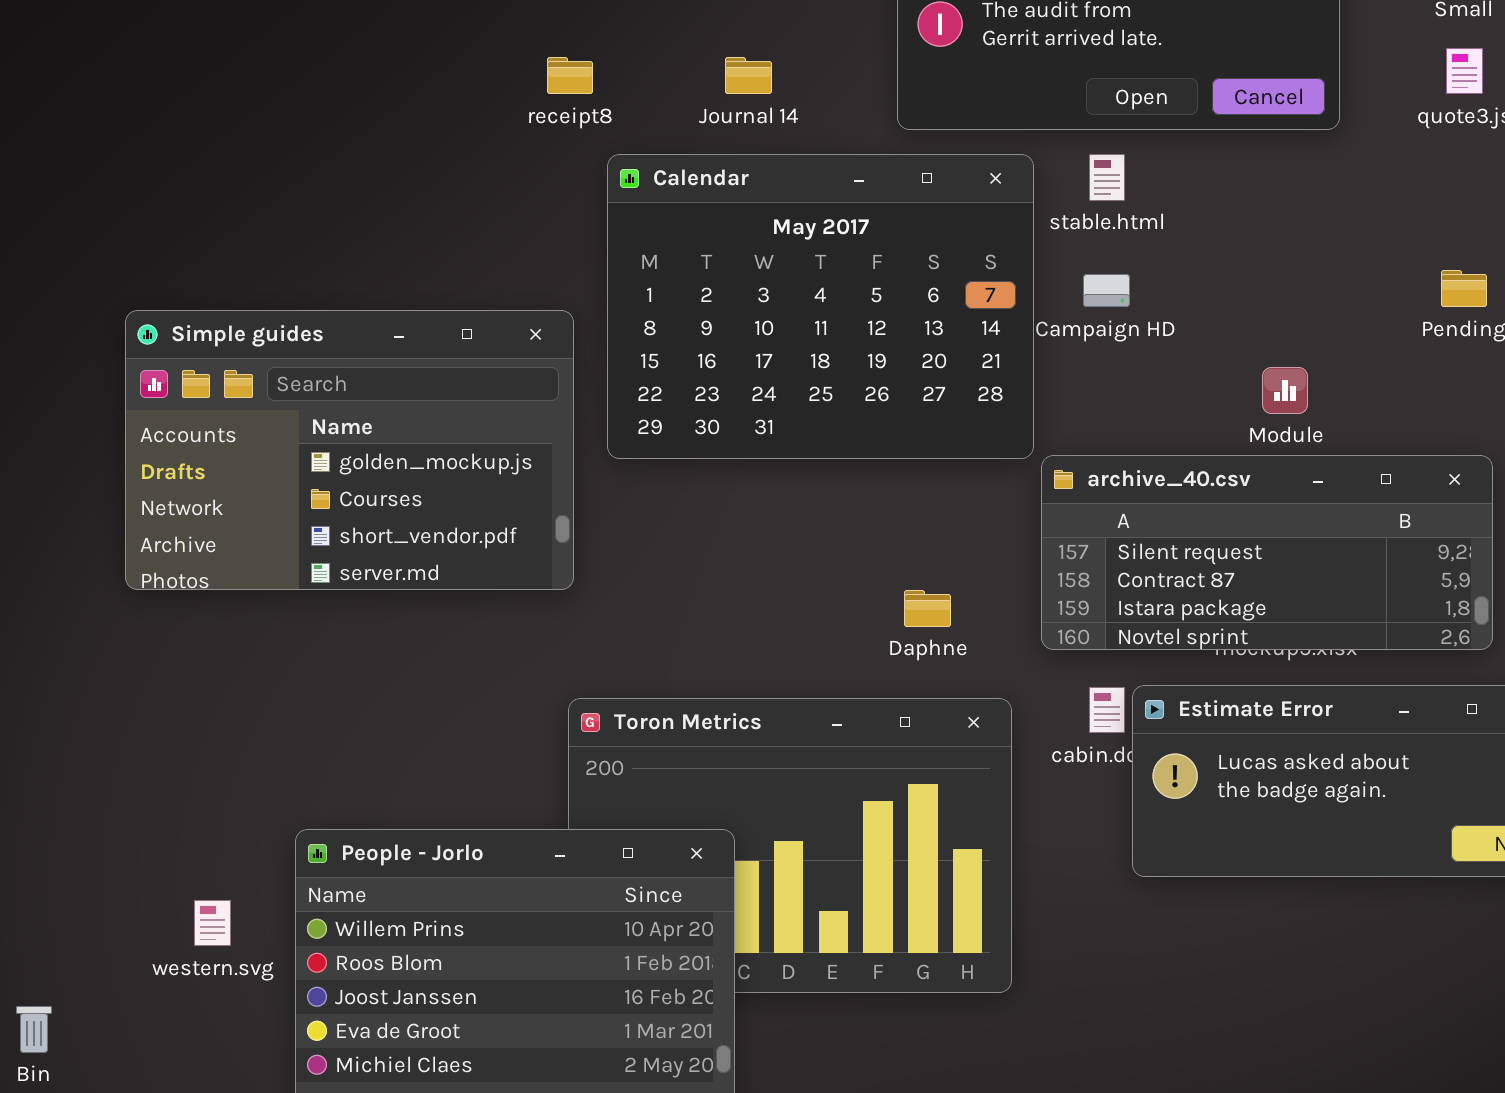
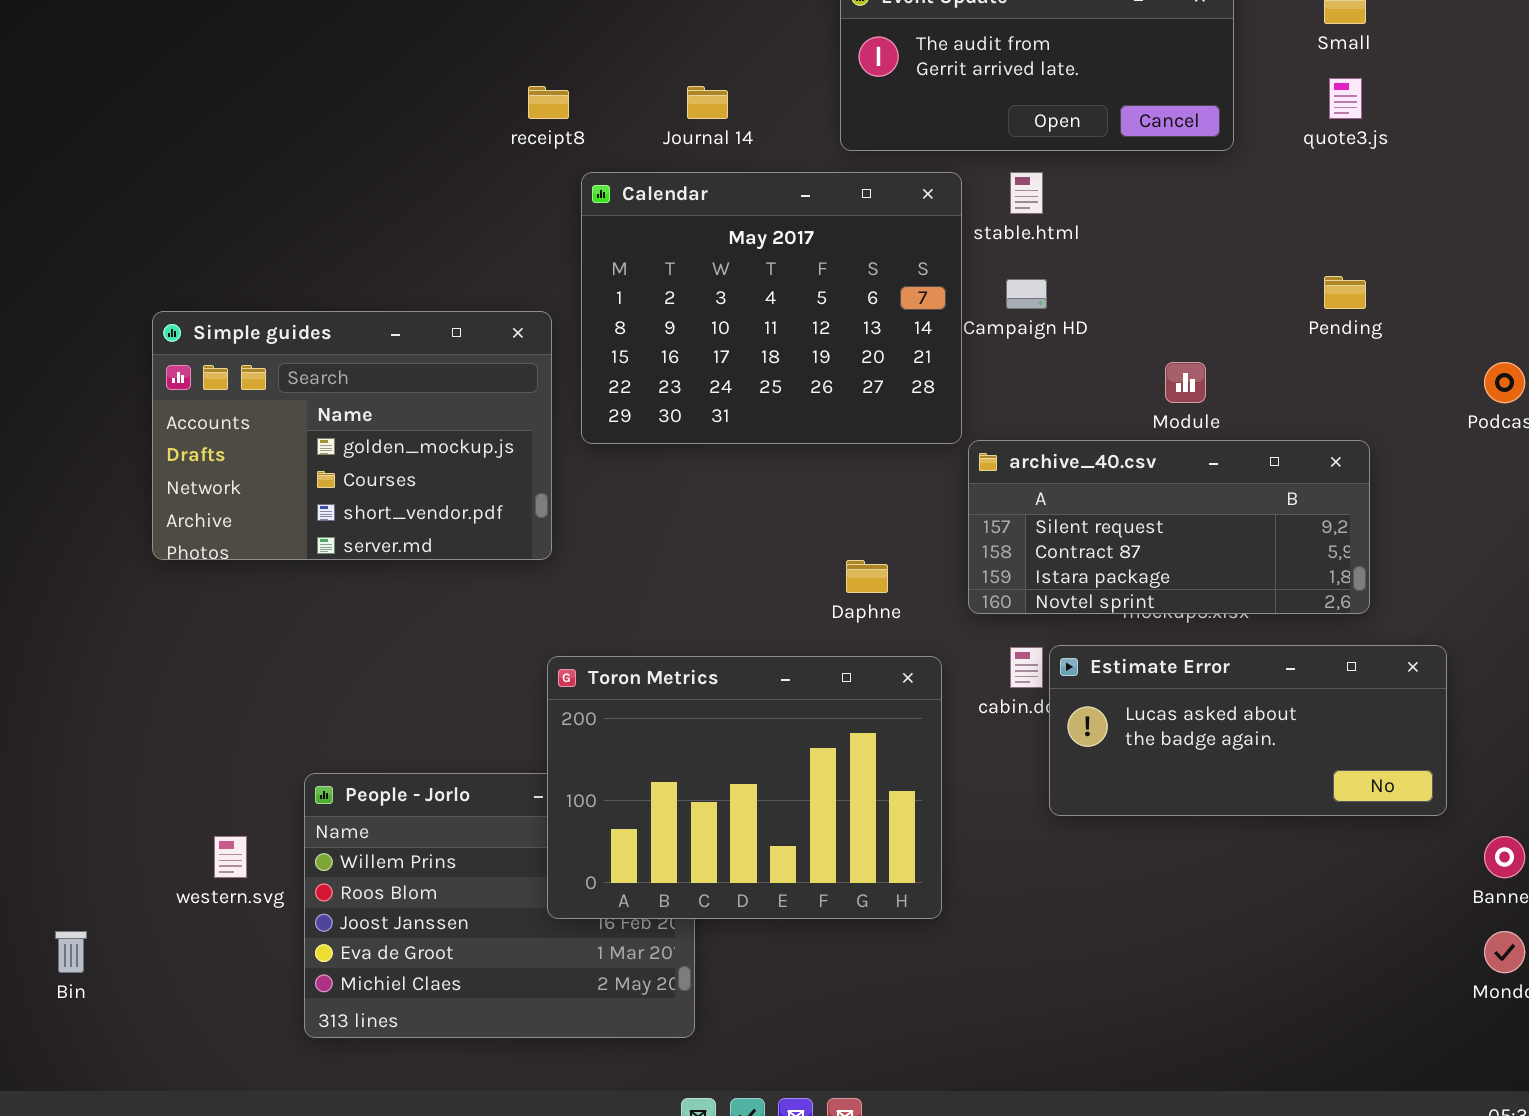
Toron Metrics: [568,698,1012,993] -> [547,656,942,919], raised

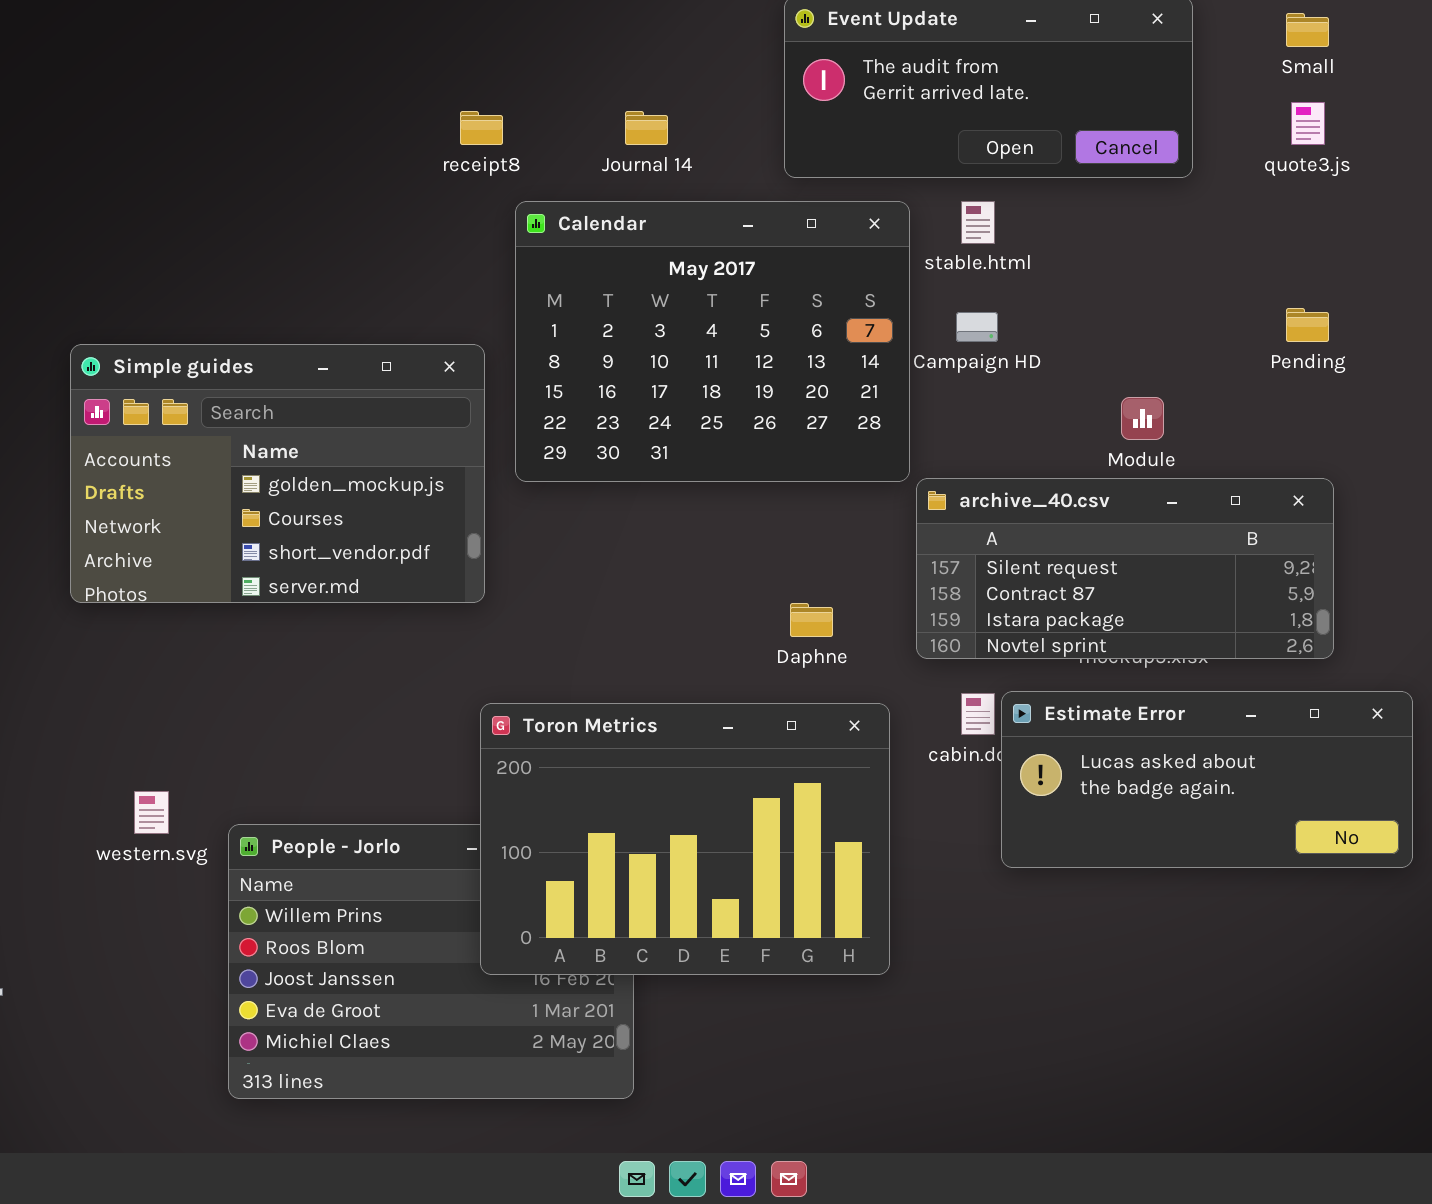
western.svg: [214,836,247,878] -> [134,791,169,834], moved

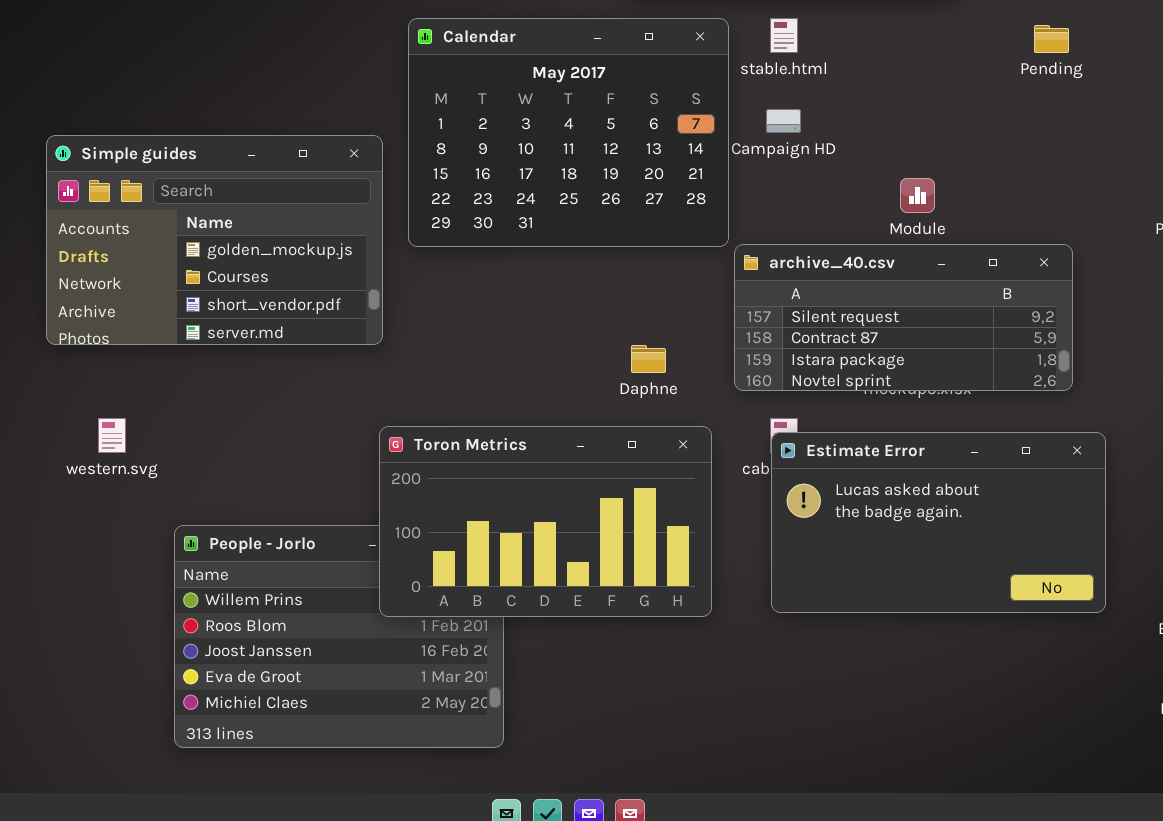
Pending: [1286,308,1329,342] -> [1034,25,1069,53], moved
Estimate Error: [1001,691,1413,868] -> [771,432,1106,613], moved, resized
Toron Metrics: [480,703,890,975] -> [379,426,712,617], resized
western.svg: [134,791,169,834] -> [98,418,126,453], moved

